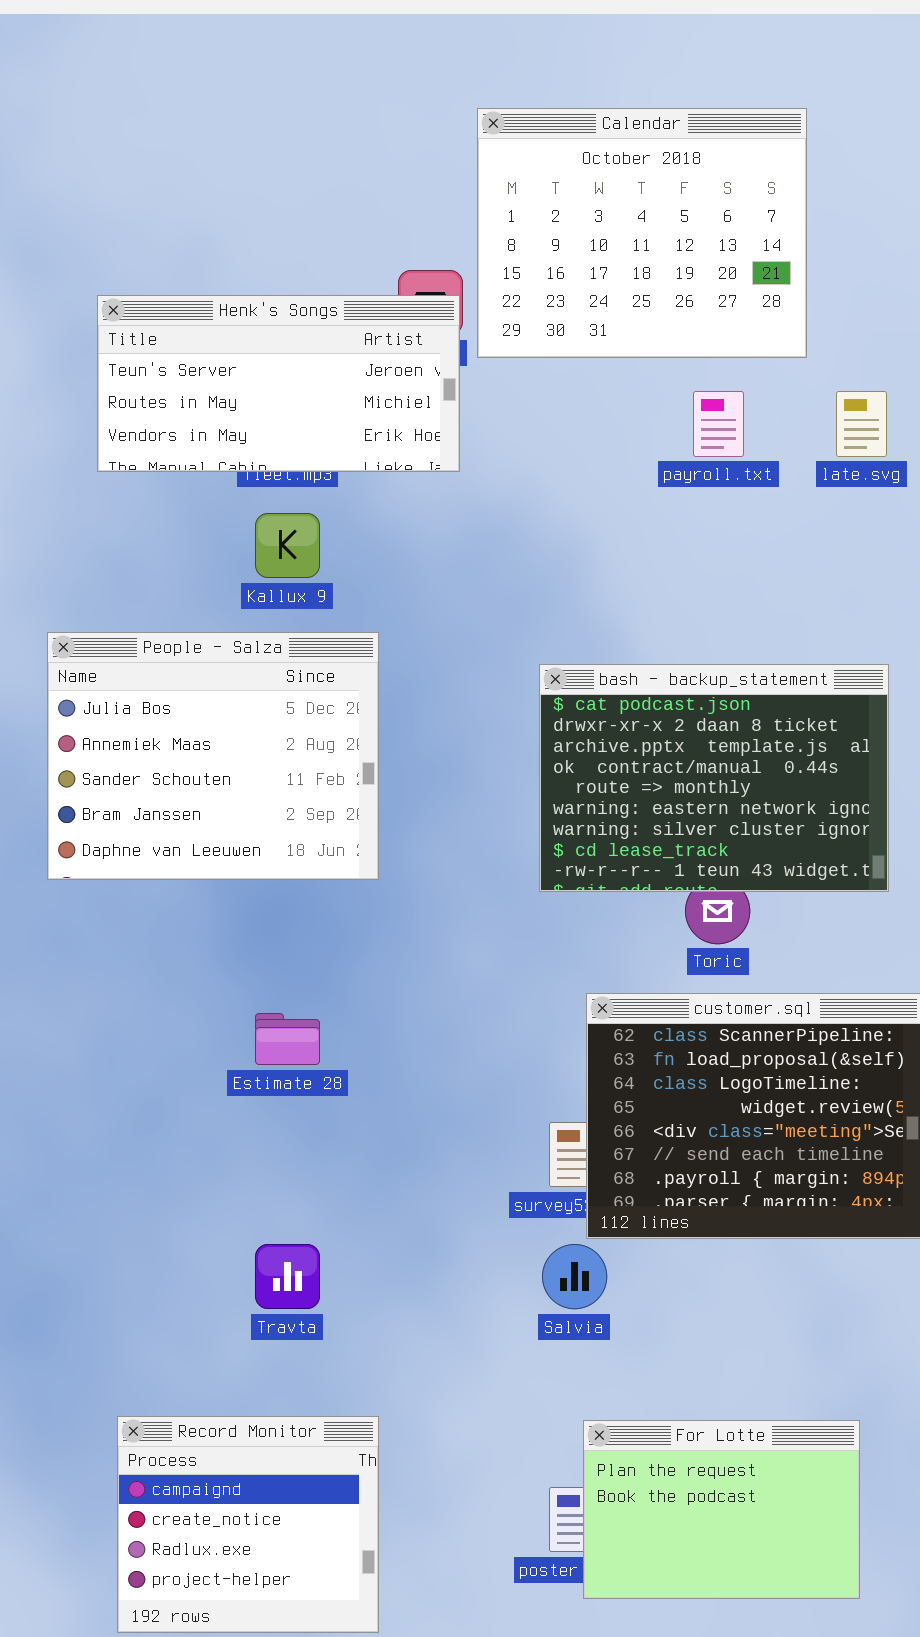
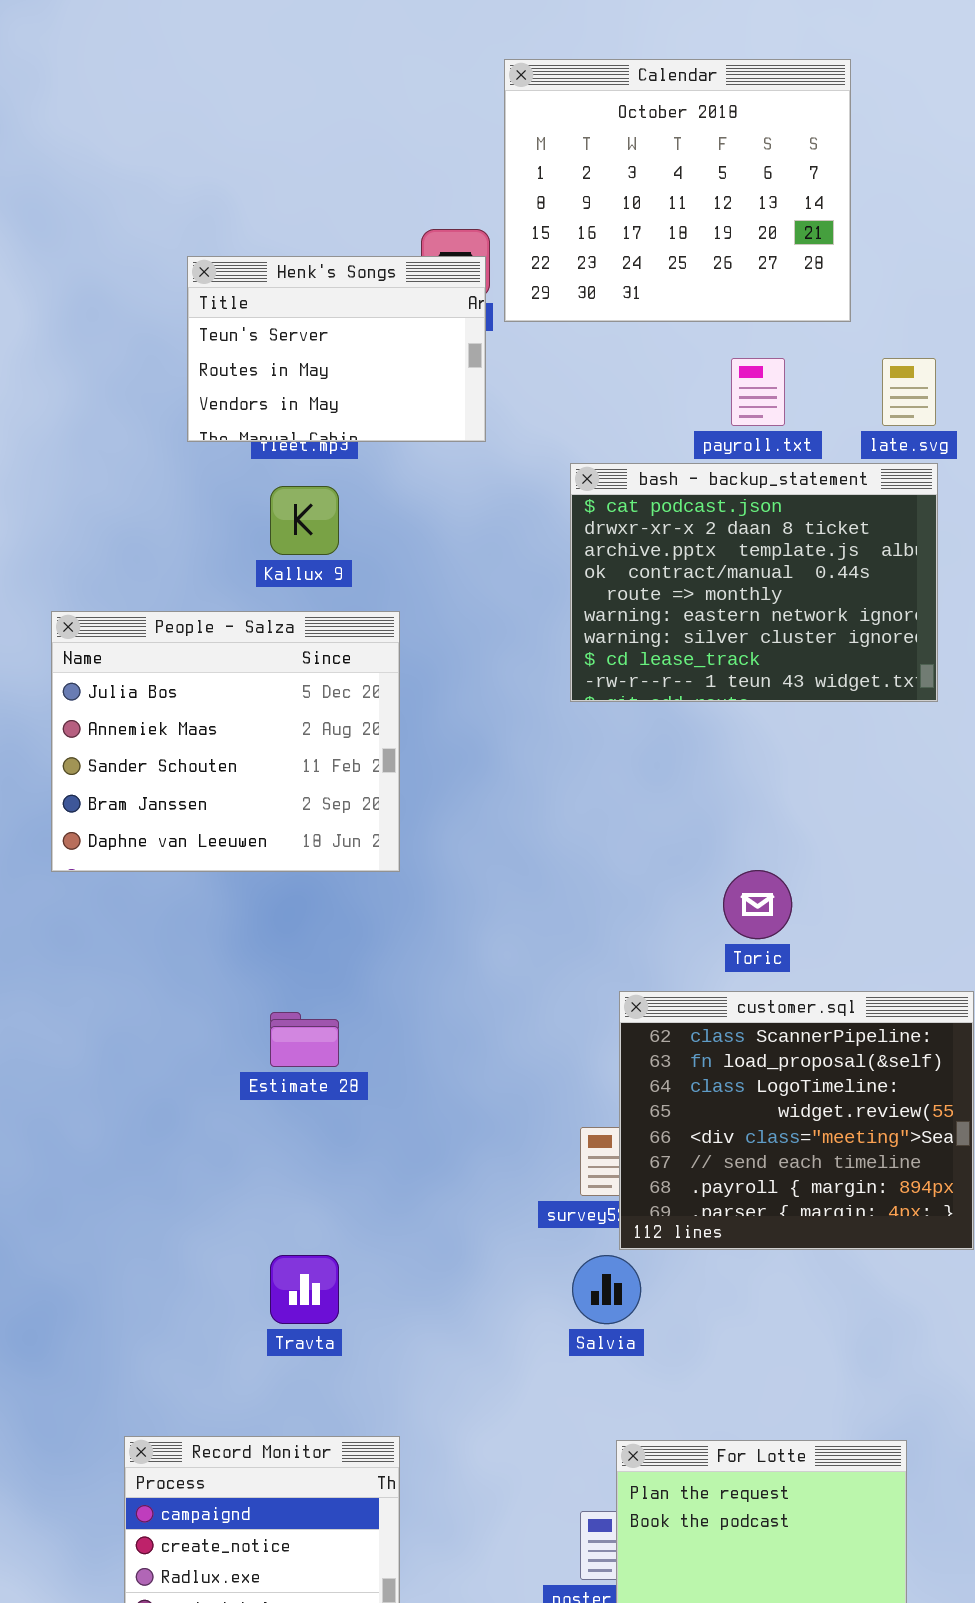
Henk's Songs: [97,295,460,472] -> [187,256,486,442], resized
bash - backup_statement: [539,664,889,892] -> [570,463,938,702], moved

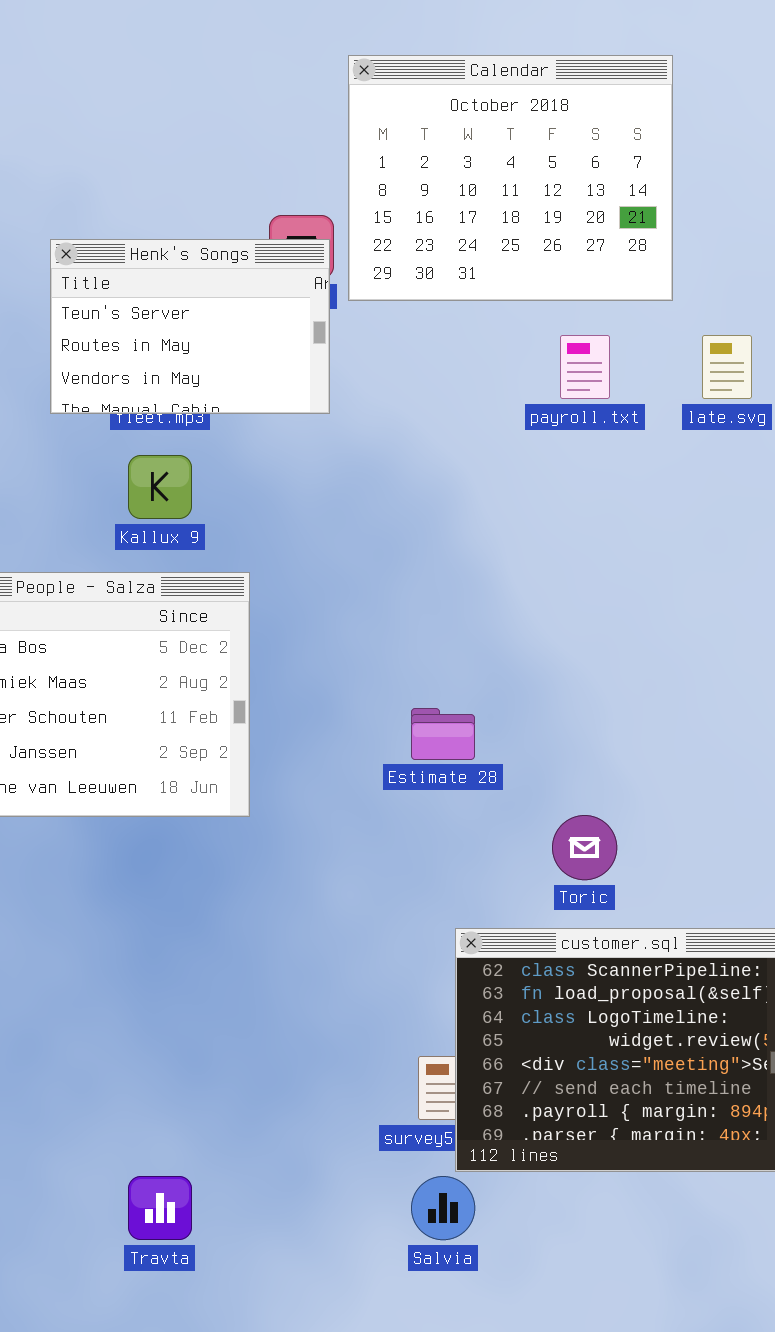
bash - backup_statement: [570,463,938,702] -> none, closed
Estimate 28: [270,1012,339,1067] -> [411,708,475,760], moved

